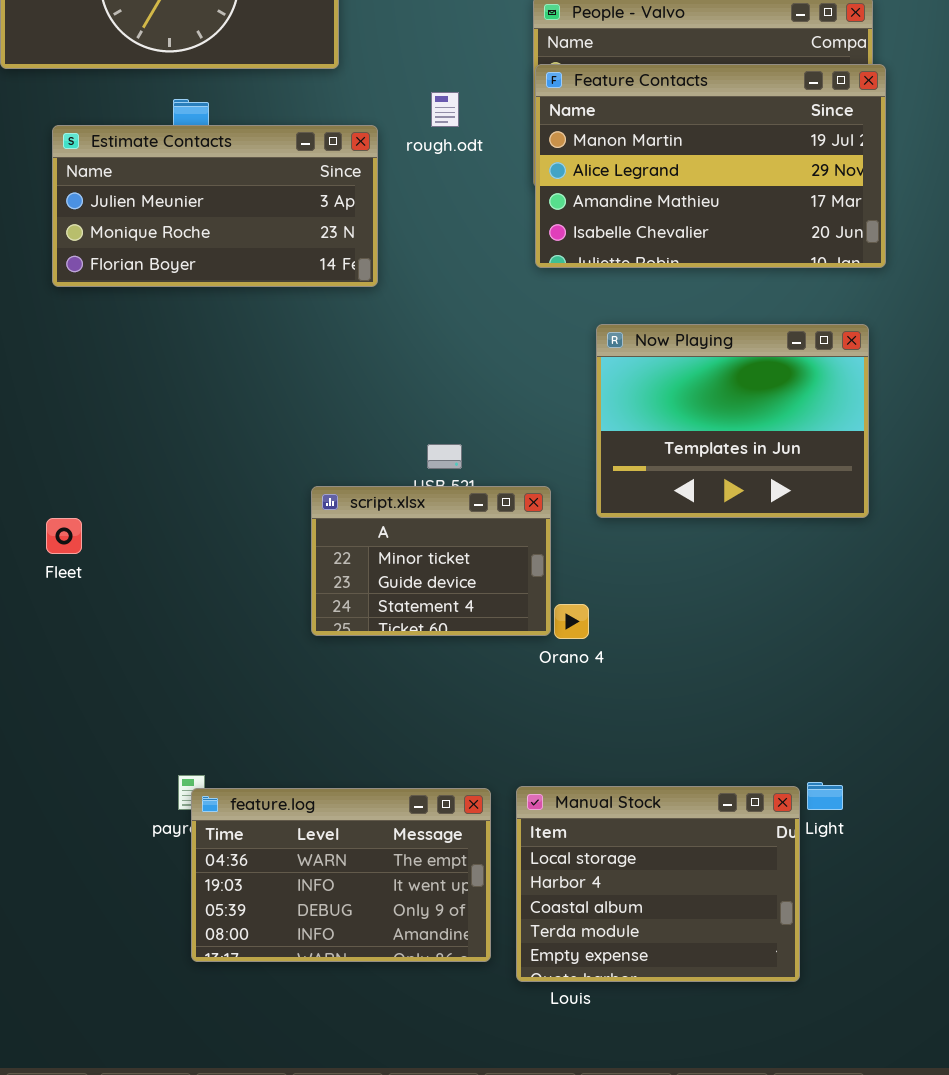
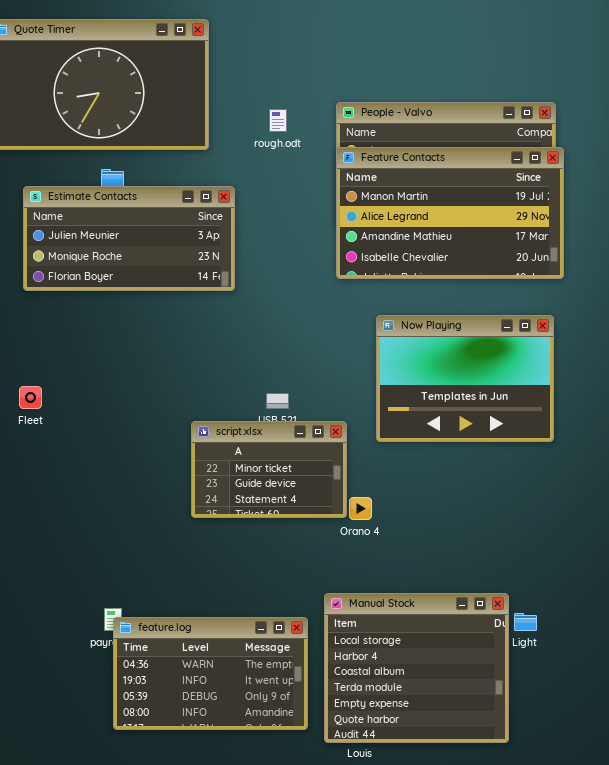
rough.odt: [431,92,459,127] -> [269,109,287,132], moved
Fleet: [46,518,82,554] -> [19,386,42,409], moved
Manual Stock: [516,786,800,982] -> [324,593,509,743], resized

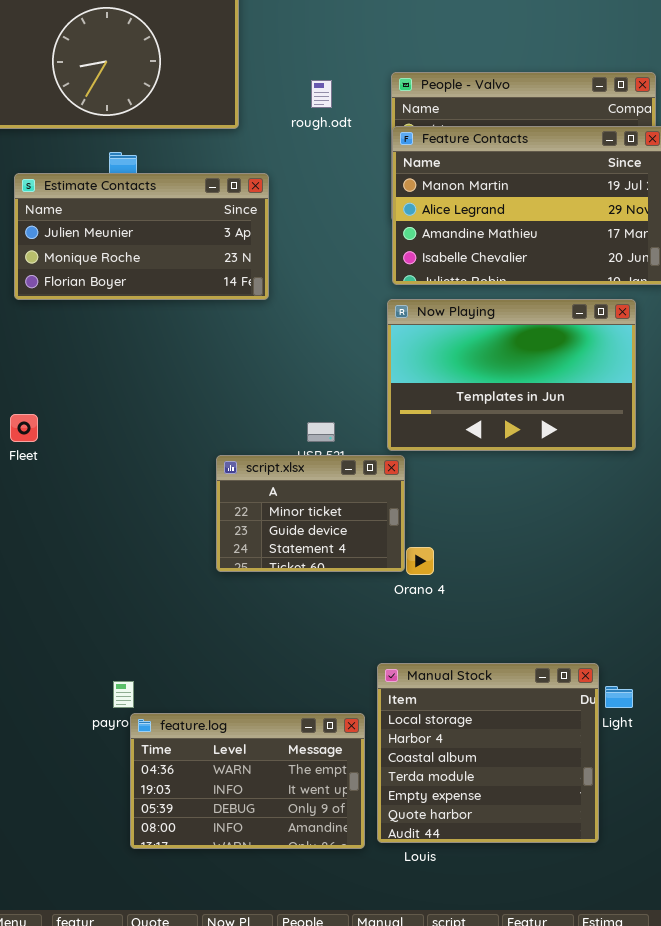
Now Playing: [376,315,554,442] -> [387,299,636,451], moved, resized
feature.log: [113,617,308,730] -> [130,713,365,849], moved

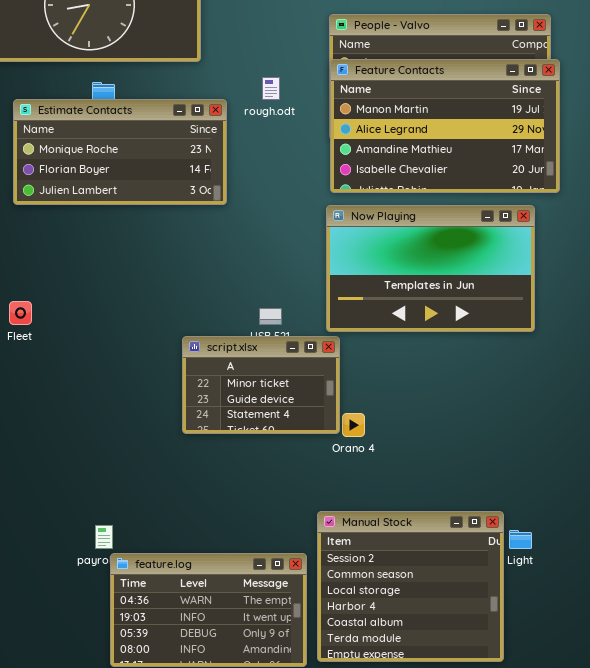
rough.odt: [311,80,332,108] -> [262,77,280,100], moved
Estimate Contacts: [14,173,269,300] -> [13,99,227,205], scrolled down 1 row
Manual Stock: [377,663,599,843] -> [317,511,504,662], scrolled up 2 rows

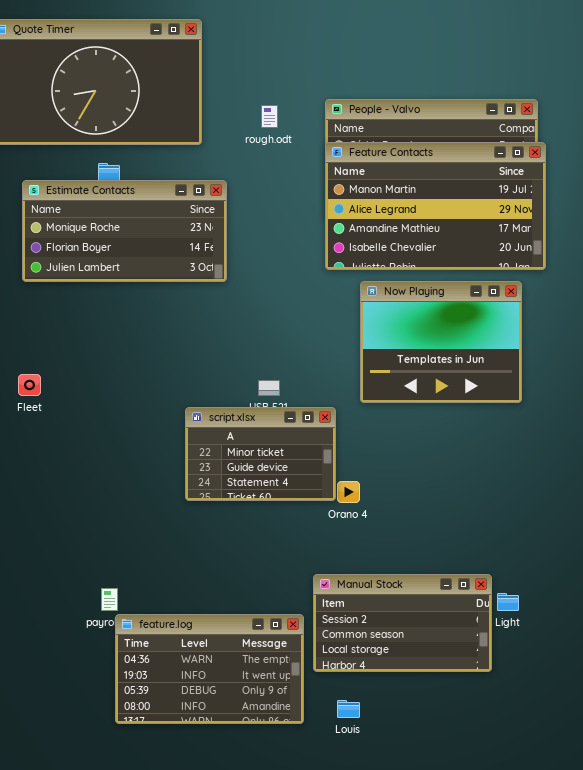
rough.odt: [262,77,280,100] -> [261,105,278,128], moved
Now Playing: [326,205,535,332] -> [360,281,522,403], resized
Manual Stock: [317,511,504,662] -> [313,574,492,672], resized

